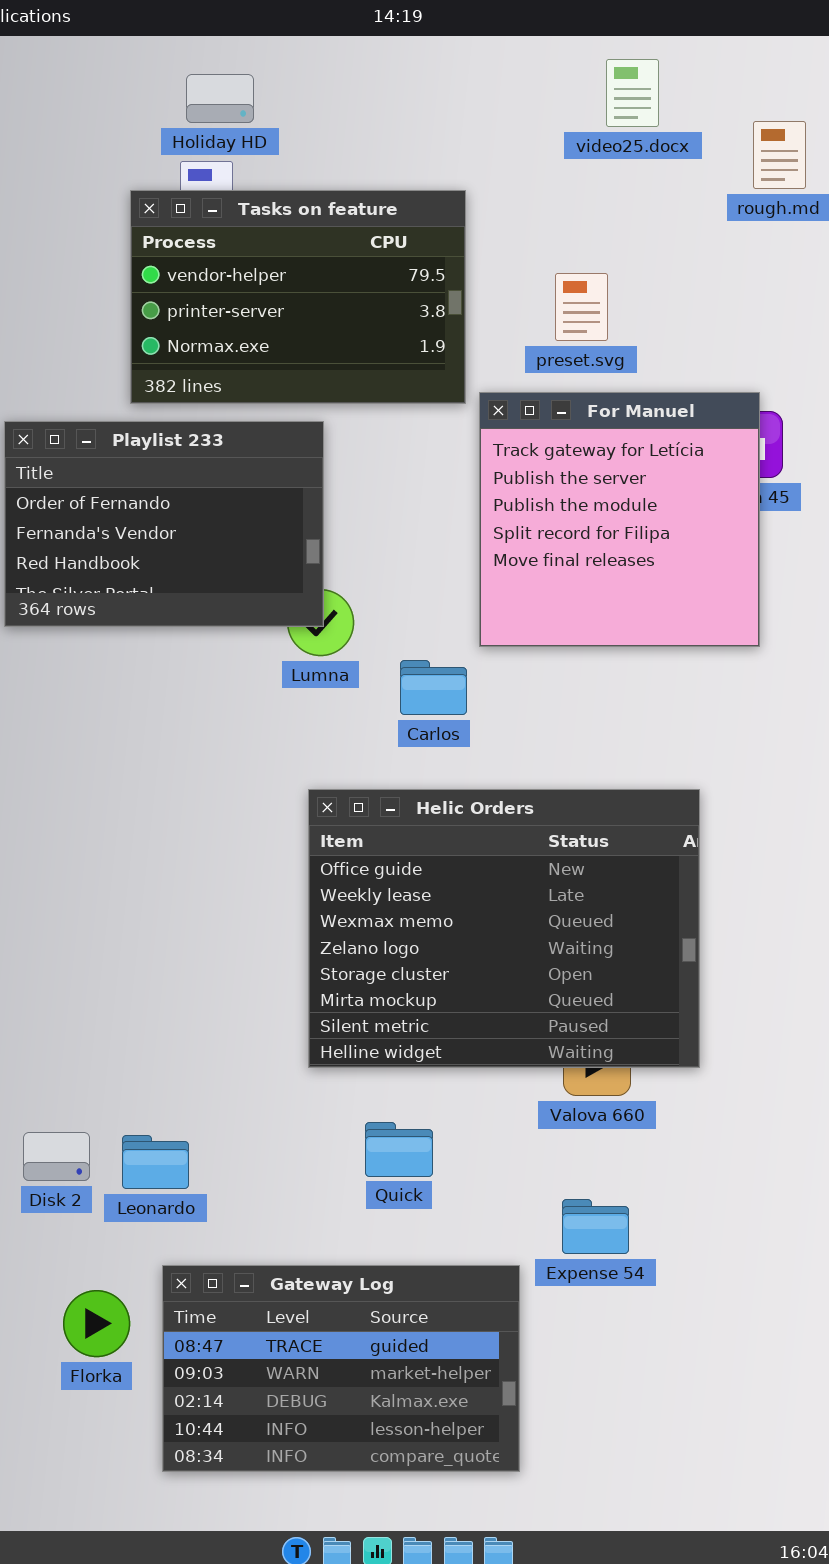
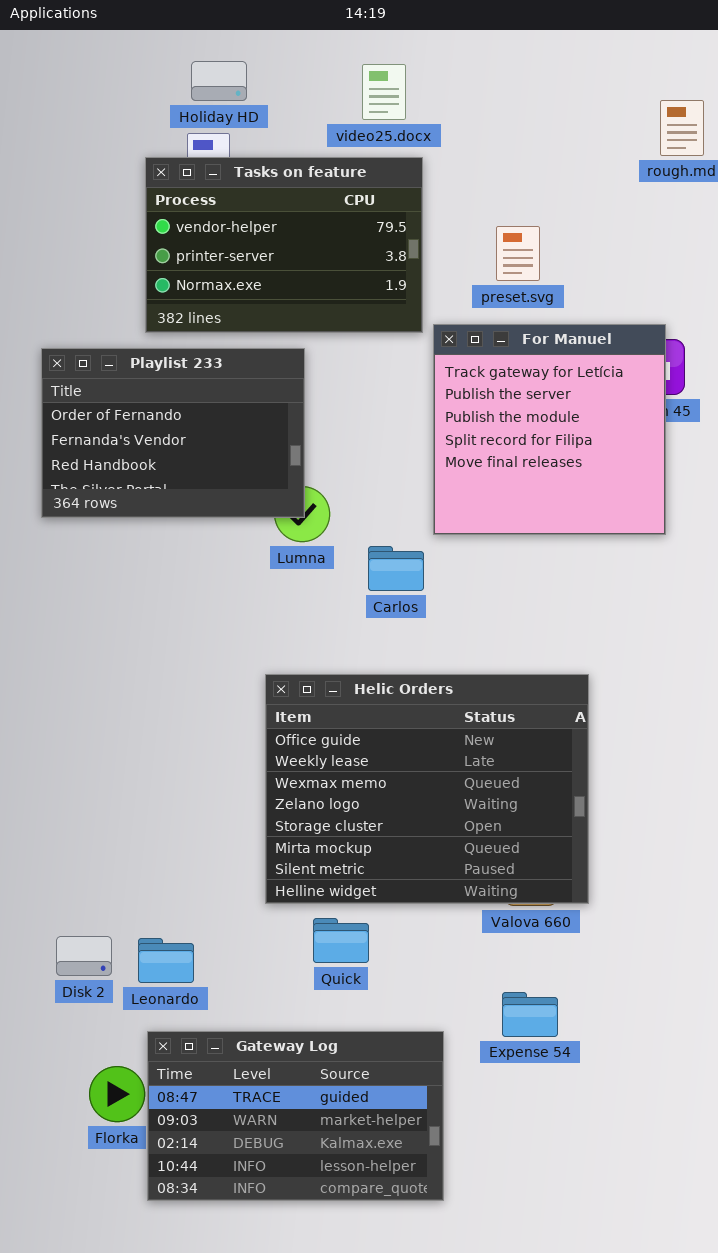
video25.docx: [606,59,659,127] -> [362,64,406,120], moved
Helic Orders: [308,789,700,1068] -> [265,674,589,904], moved
Quick: [365,1122,433,1177] -> [313,918,369,963], moved
Gateway Log: [162,1265,520,1472] -> [147,1031,444,1201], moved

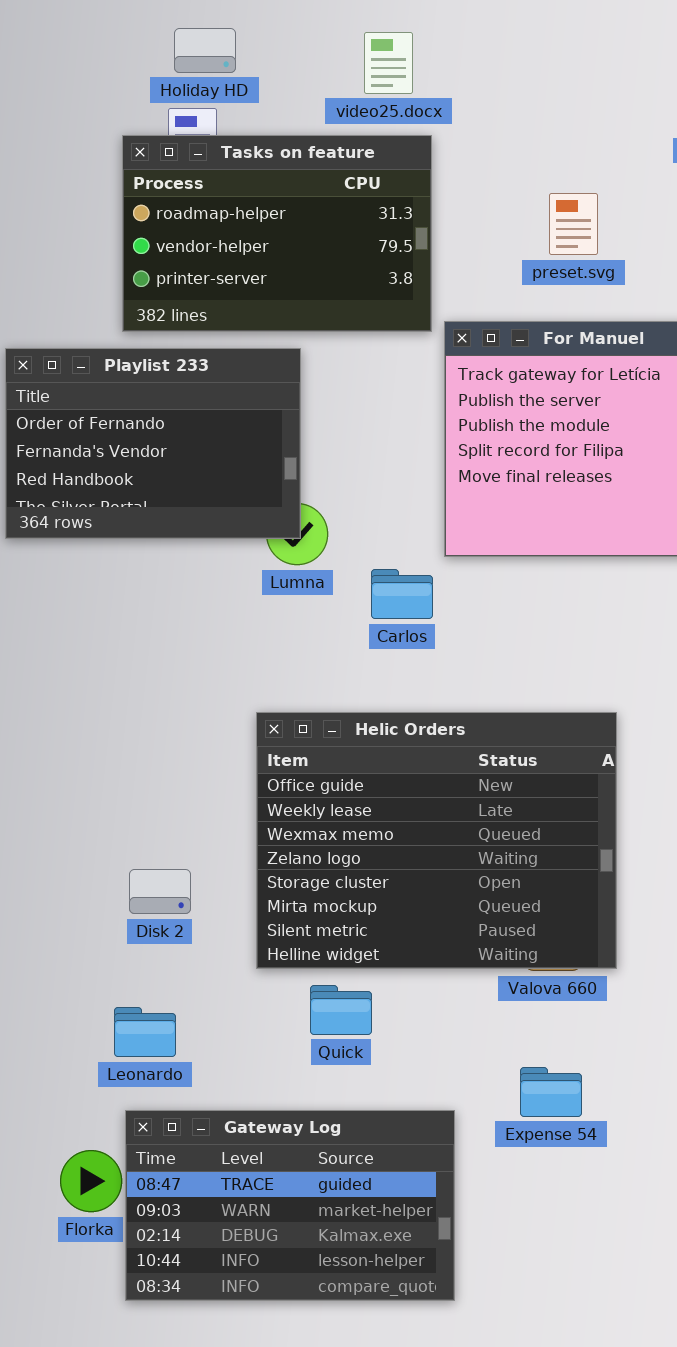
Tasks on feature: [145,157,423,333] -> [122,135,432,332], scrolled up 1 row
preset.svg: [496,226,540,281] -> [549,193,598,255], moved
Disk 2: [56,936,112,976] -> [129,869,191,914], moved

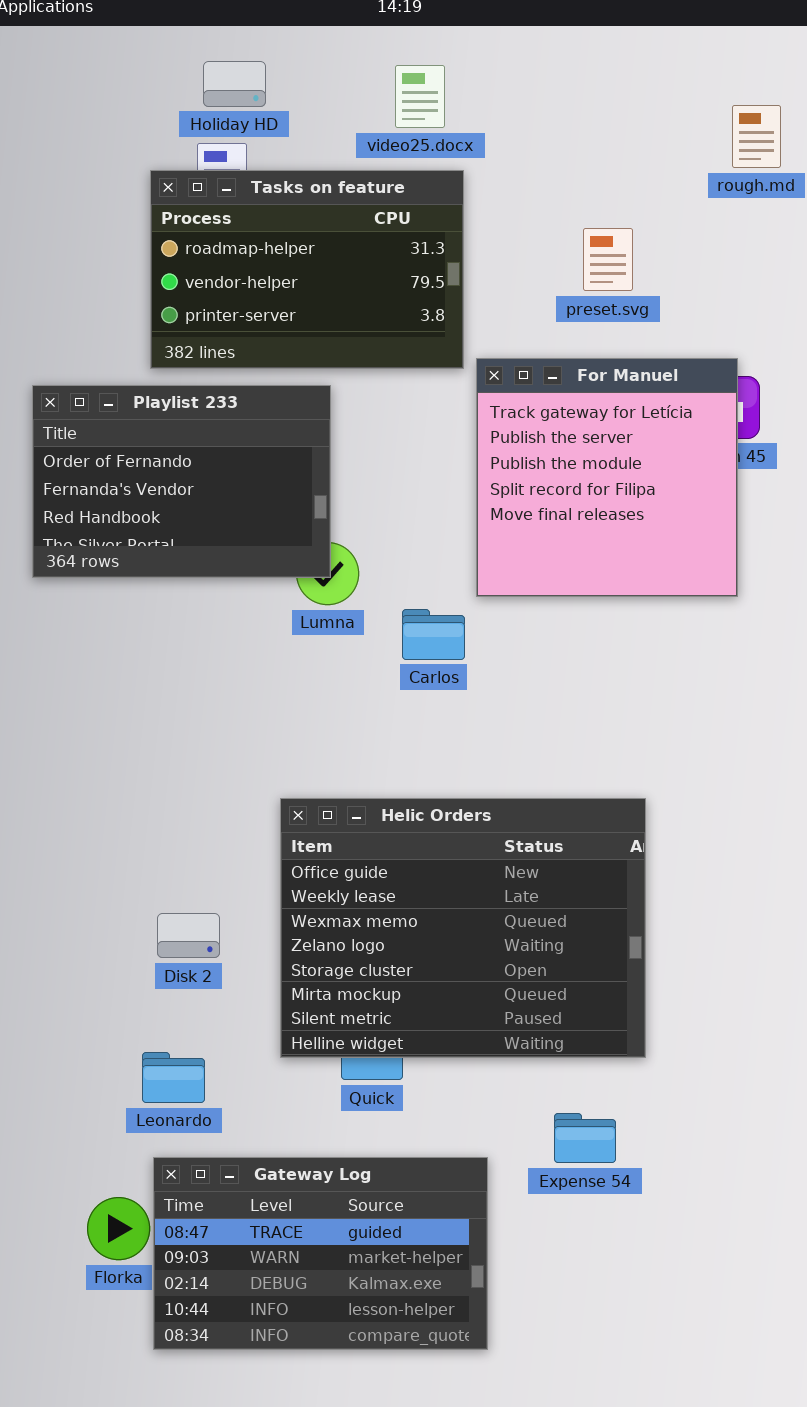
Helic Orders: [256,712,617,969] -> [280,798,646,1058], moved

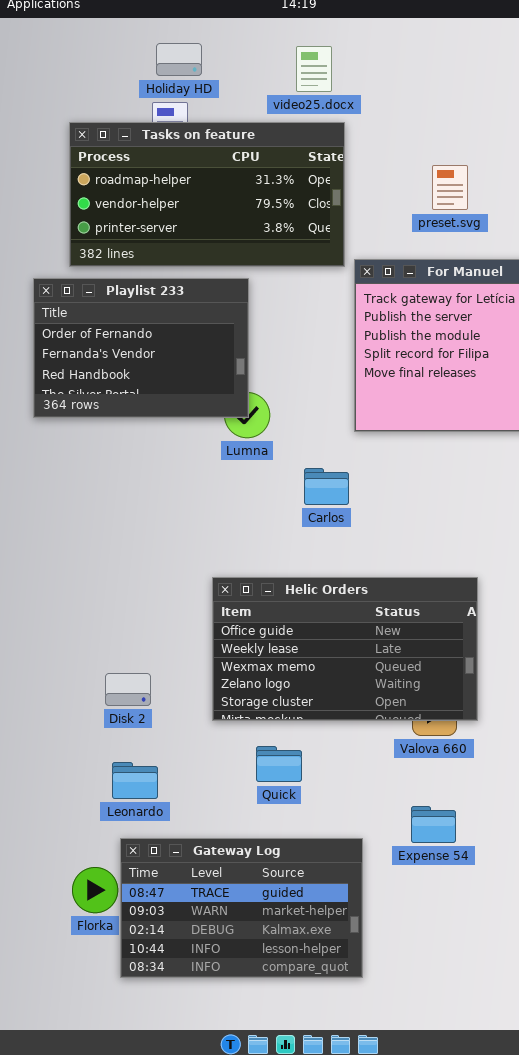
Tasks on feature: [150,170,464,369] -> [69,122,345,267], resized
Carlos: [402,609,465,660] -> [304,468,349,505], moved
Helic Orders: [280,798,646,1058] -> [212,577,478,721], resized
Disk 2: [157,913,220,958] -> [105,673,151,706], moved

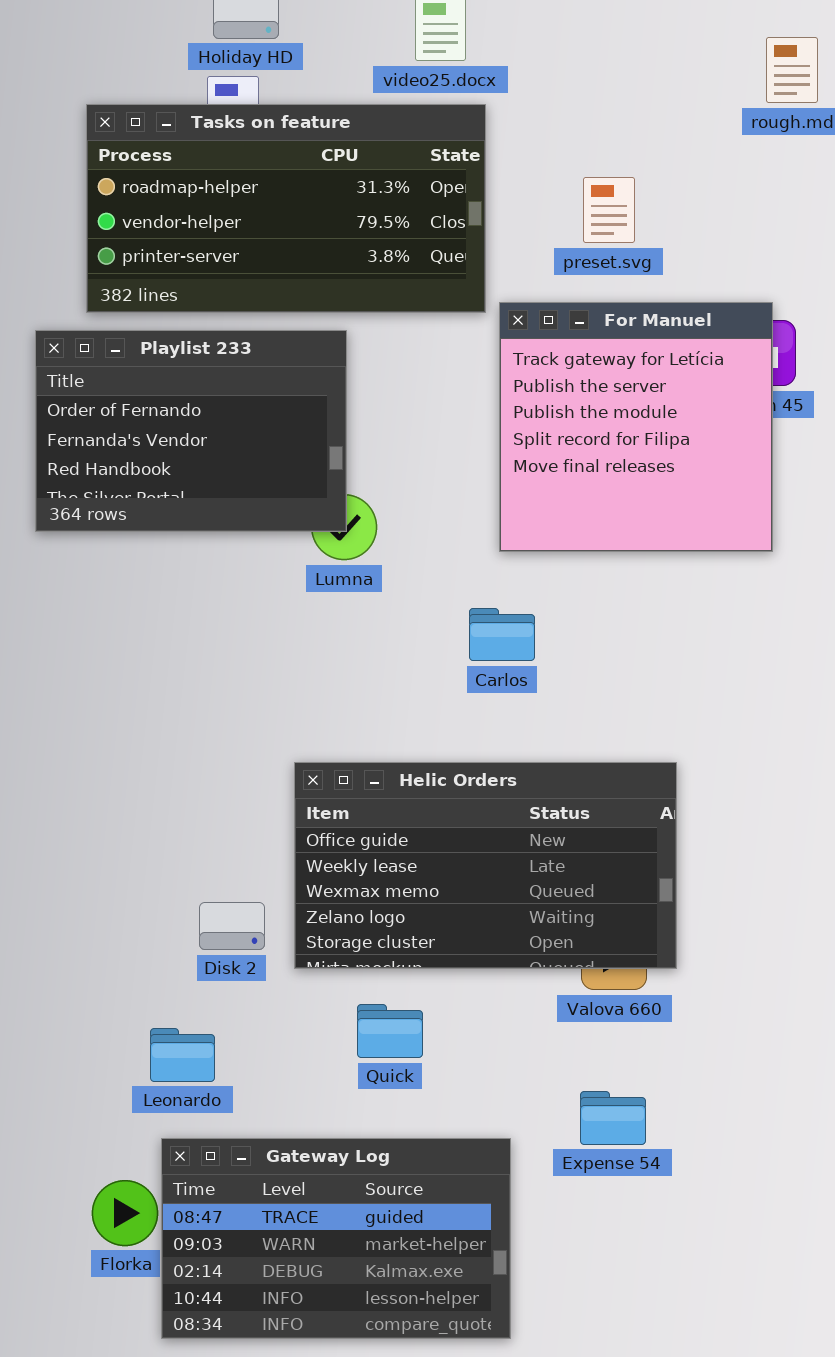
preset.svg: [432,165,468,210] -> [583,177,635,243], moved
Carlos: [304,468,349,505] -> [469,608,535,661], moved
Disk 2: [105,673,151,706] -> [199,902,265,950], moved

